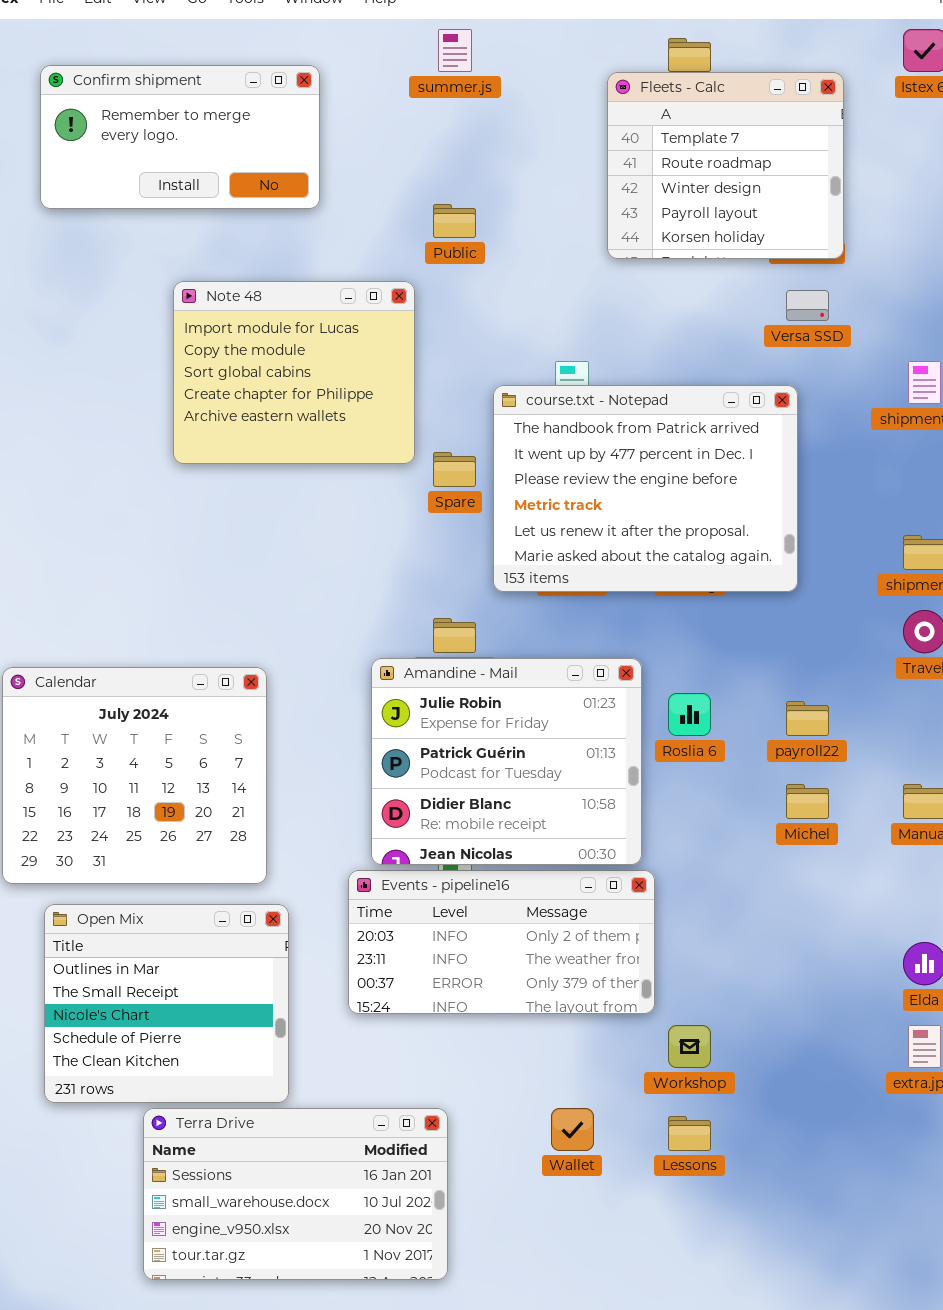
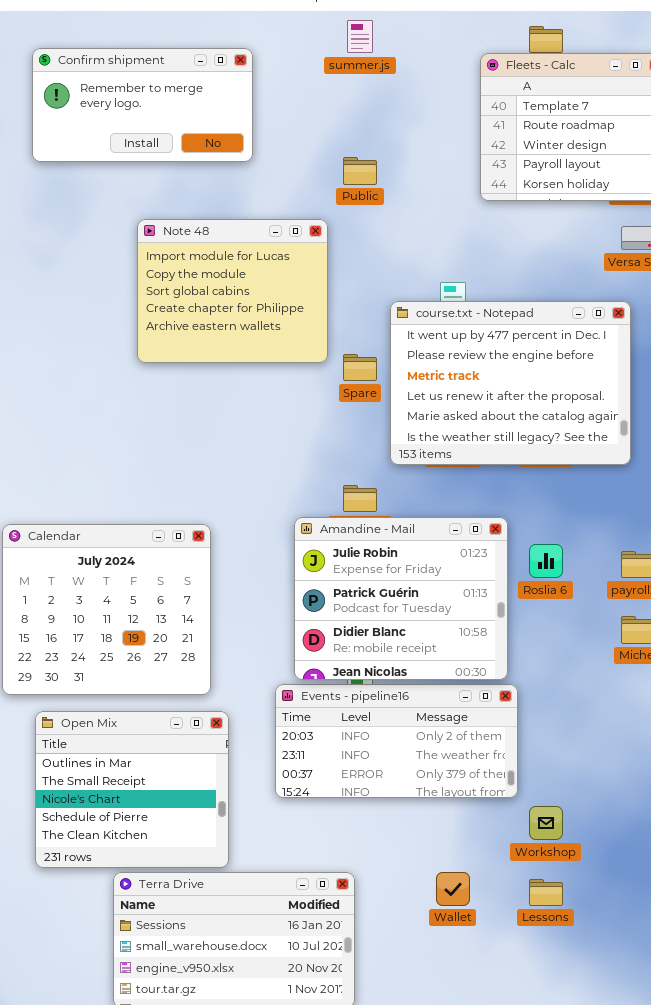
course.txt - Notepad: [493,385,798,592] -> [390,301,631,465], scrolled down 1 row

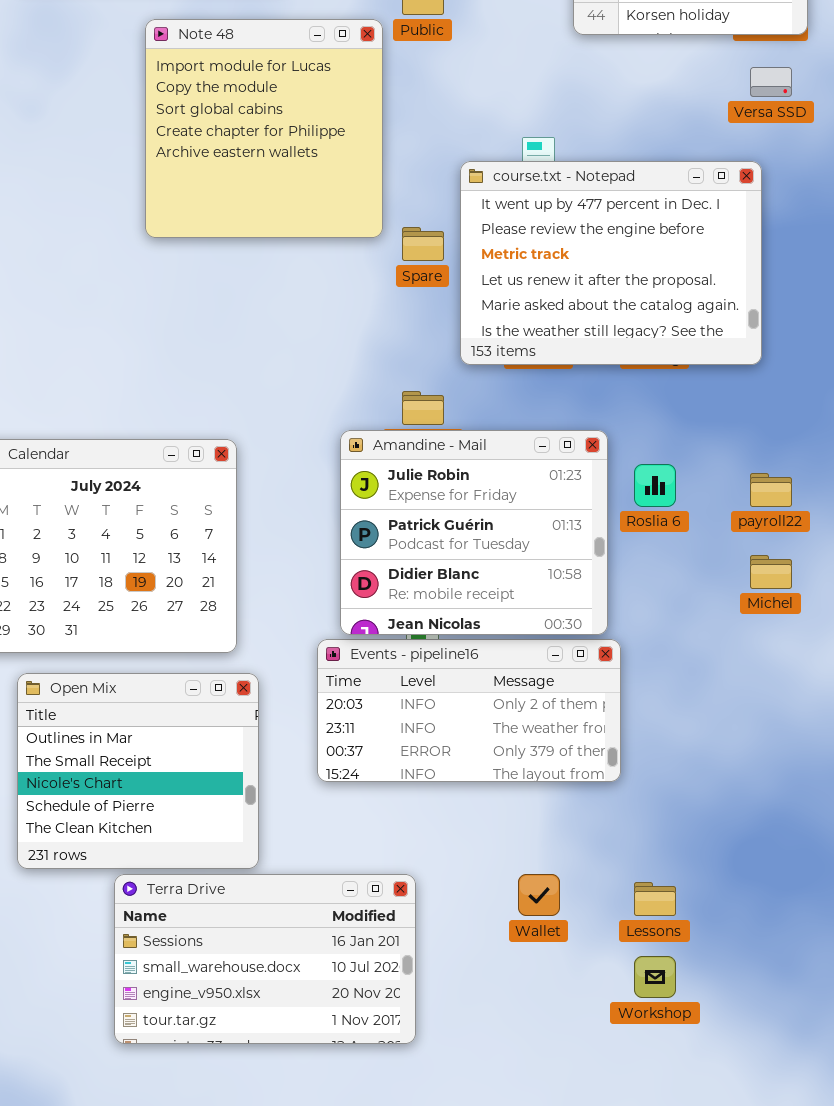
Note 48: [137,219,328,363] -> [145,19,383,238], resized
Workshop: [529,806,563,840] -> [634,956,676,998], moved

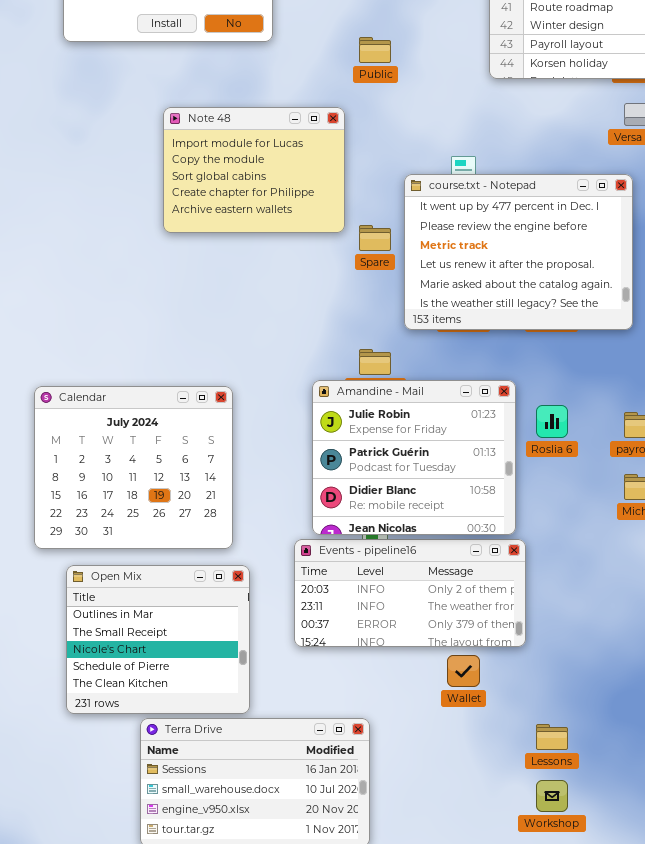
Note 48: [145,19,383,238] -> [163,107,345,233], resized
Wallet: [518,874,560,916] -> [447,655,480,687], moved

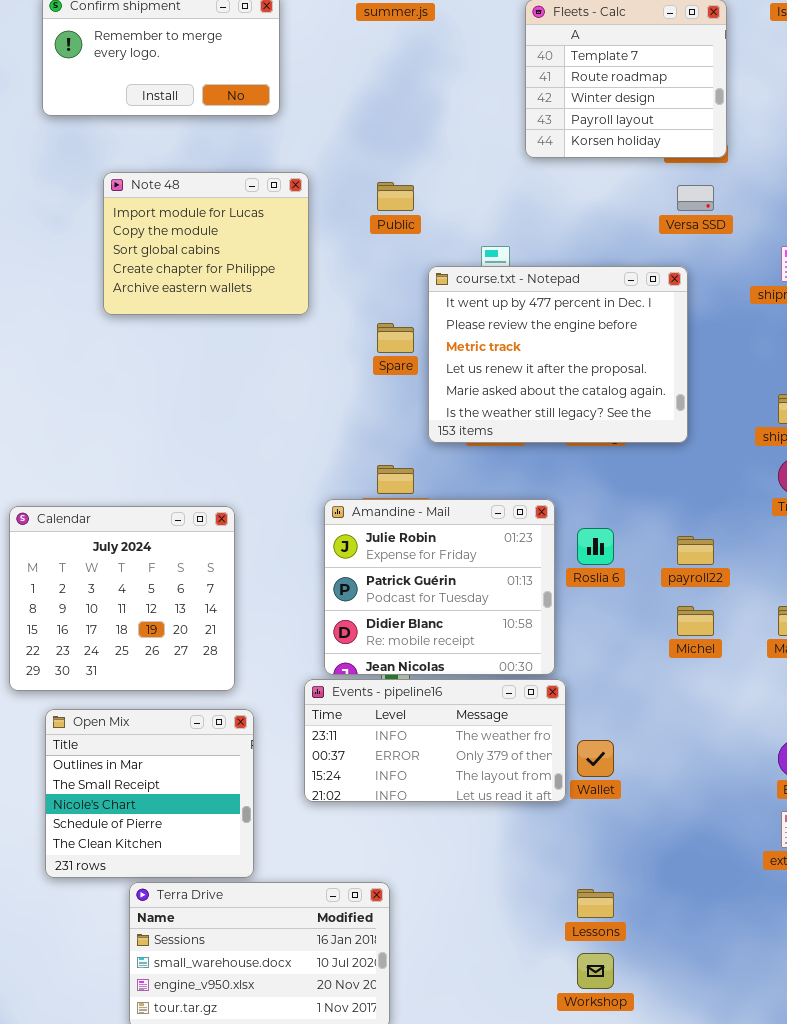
Public: [359,37,391,63] -> [377,182,414,211], moved
Note 48: [163,107,345,233] -> [103,172,309,315], moved
Events - pipeline16: [294,539,526,647] -> [304,679,566,802], scrolled down 1 row
Wallet: [447,655,480,687] -> [577,740,614,777], moved

